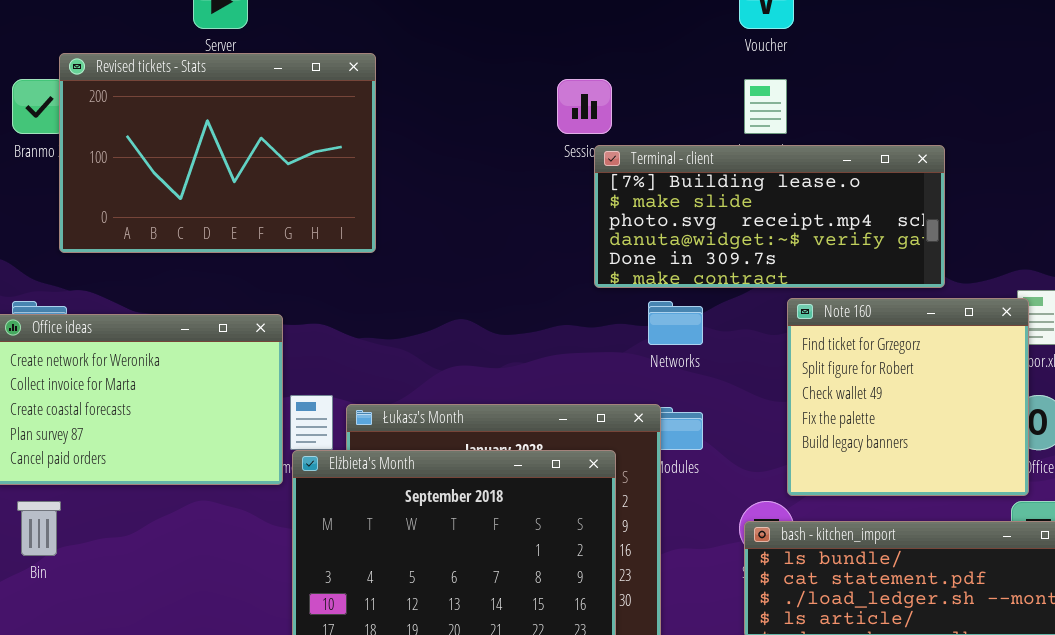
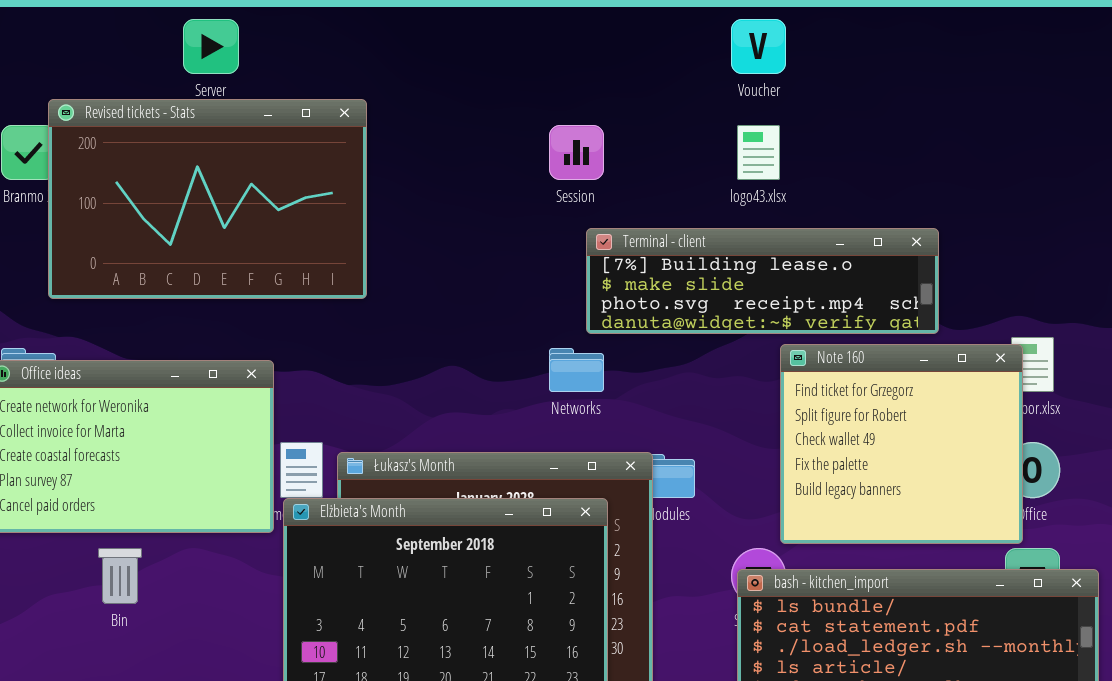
Terminal - client: [594,145,945,288] -> [586,228,939,334], resized
Networks: [648,301,703,345] -> [549,348,604,392], moved
Bin: [17,501,61,556] -> [98,548,142,604], moved

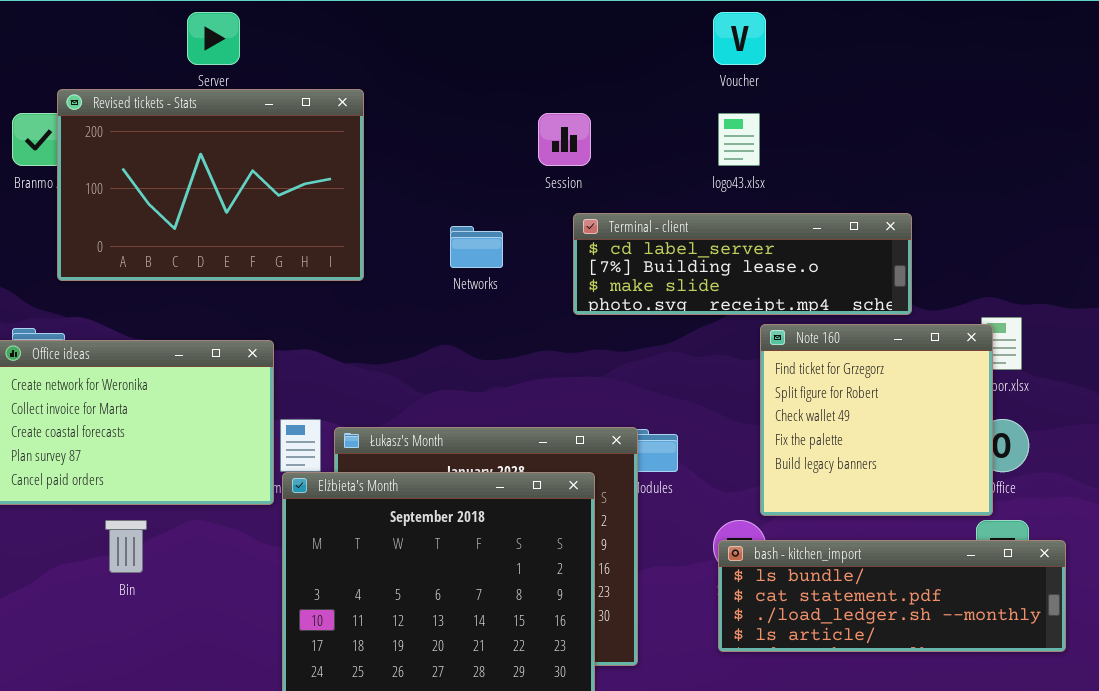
Terminal - client: [586,228,939,334] -> [573,213,912,315], scrolled up 1 row
Networks: [549,348,604,392] -> [450,226,503,268], moved

